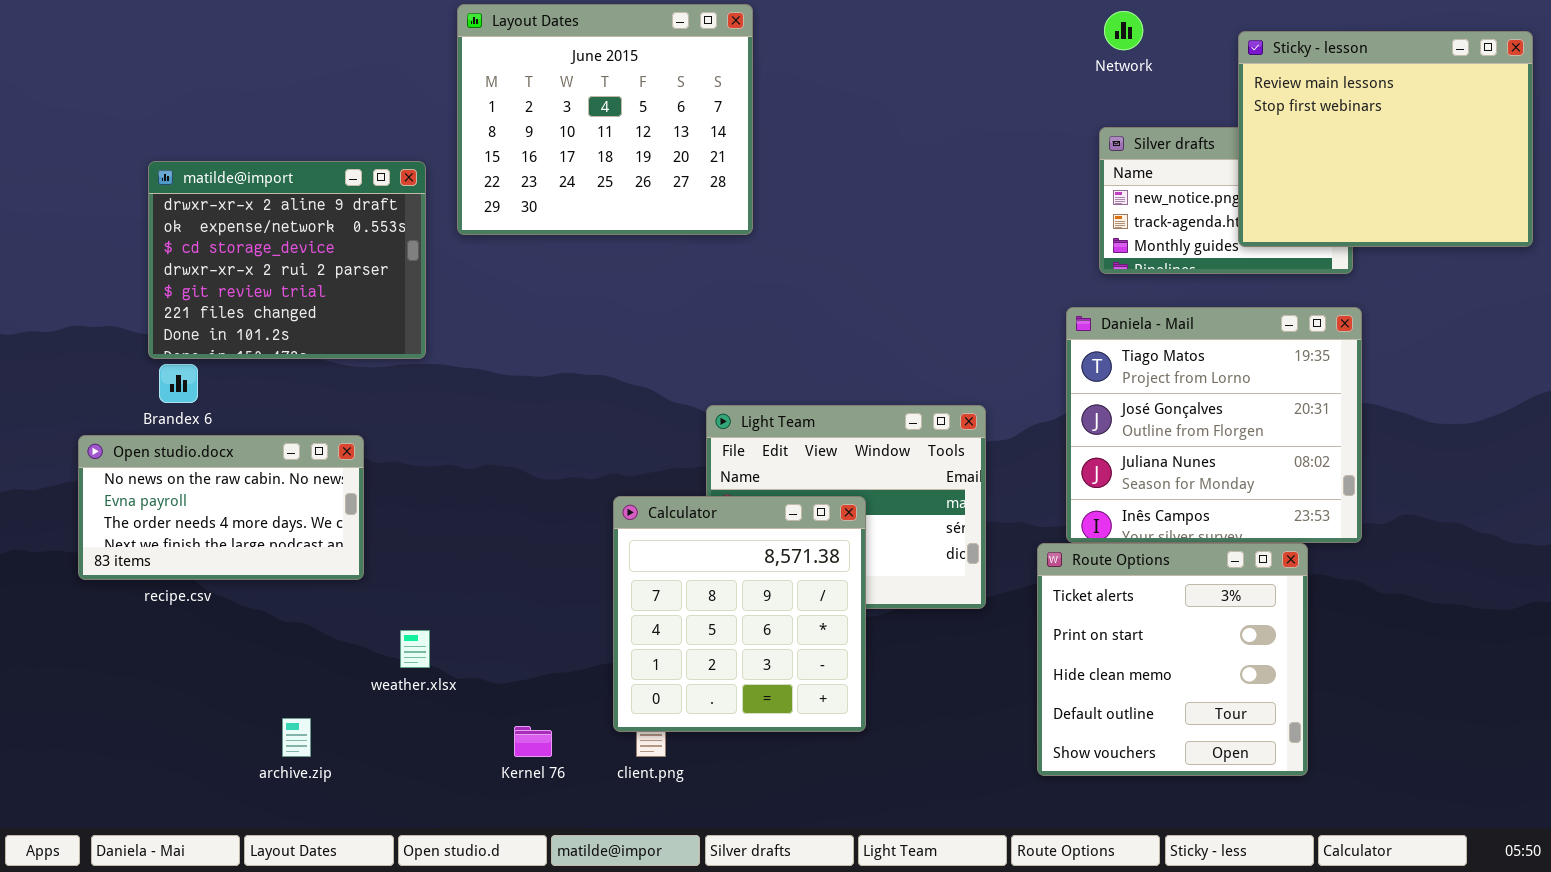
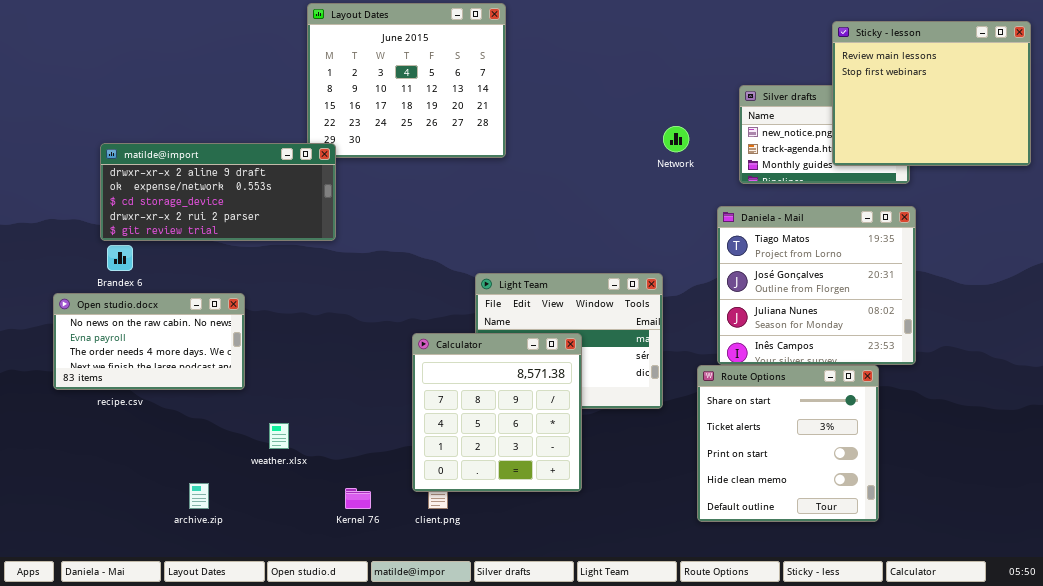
Network: [1104,11,1143,50] -> [663,126,689,152], moved
matilde@import: [148,161,426,359] -> [100,143,336,241], resized
Route Options: [1037,543,1308,776] -> [697,365,879,522], scrolled up 1 row

